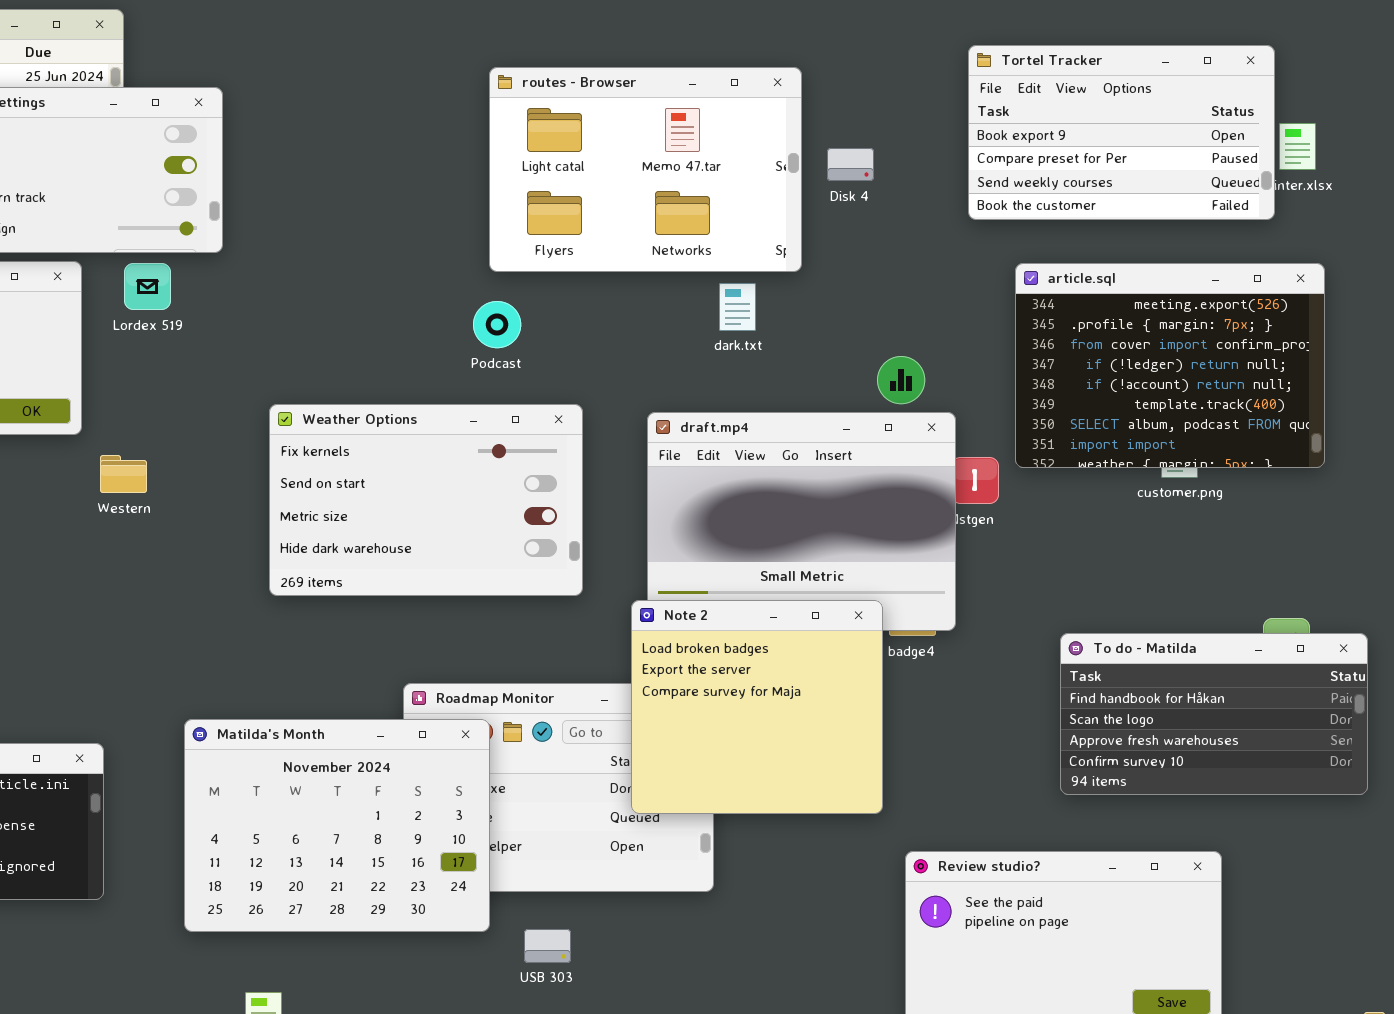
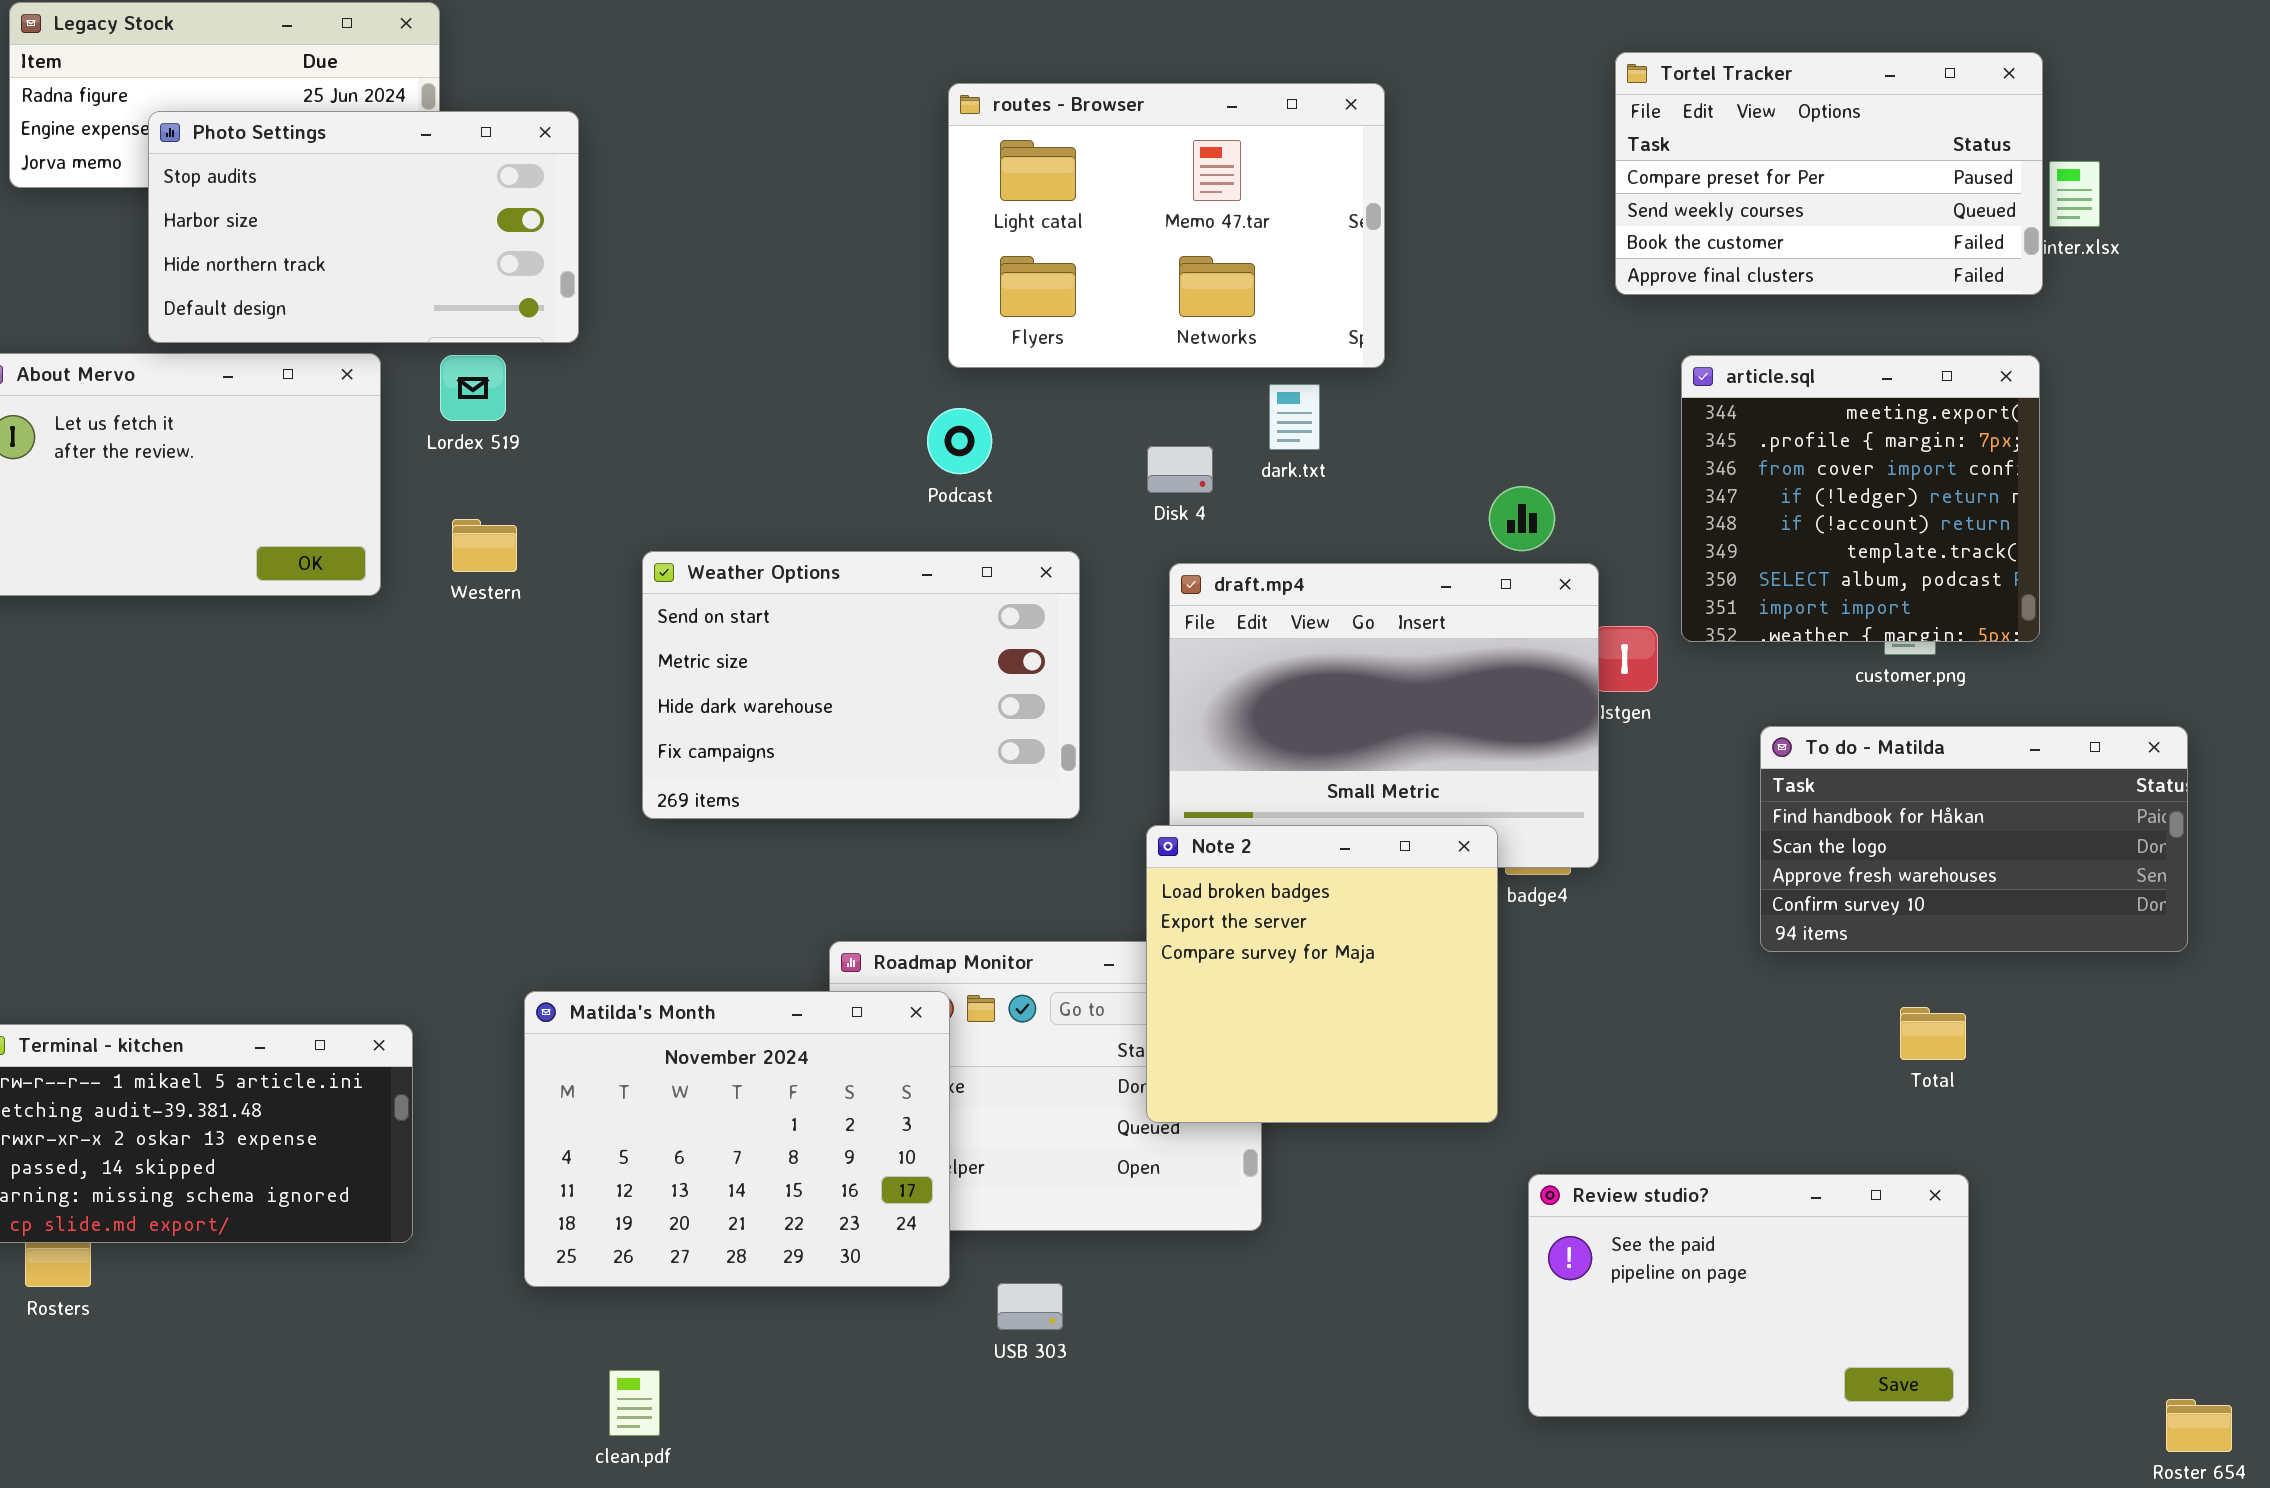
Tortel Tracker: [968,45,1275,220] -> [1615,52,2043,295], scrolled down 1 row
Disk 4: [827,148,874,181] -> [1147,446,1213,493], moved
article.sql: [1015,263,1325,468] -> [1681,355,2040,642], resized
Weather Options: [269,404,583,596] -> [642,551,1080,819], scrolled down 1 row
Western: [100,455,147,493] -> [452,519,517,572], moved
To do - Matilda: [1060,633,1368,795] -> [1760,726,2188,952], moved

